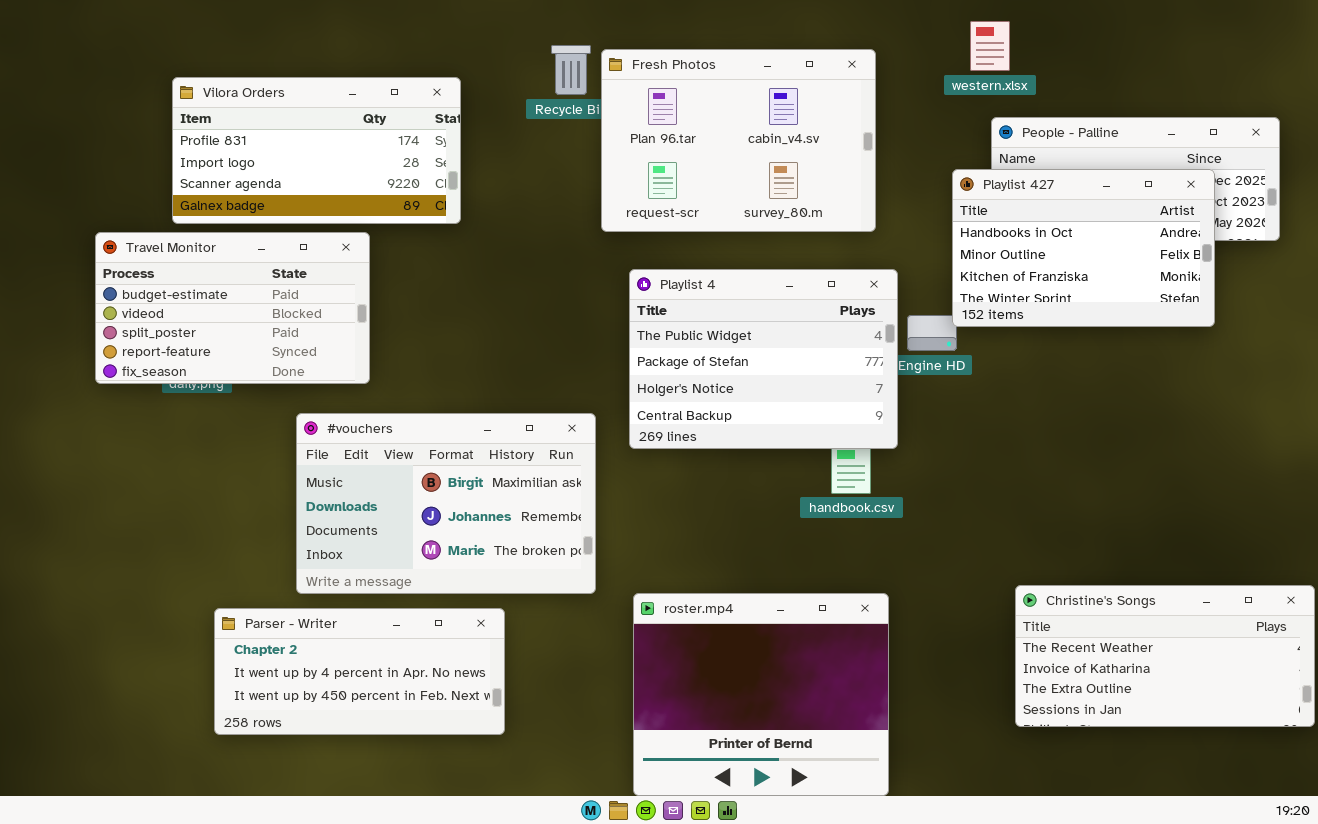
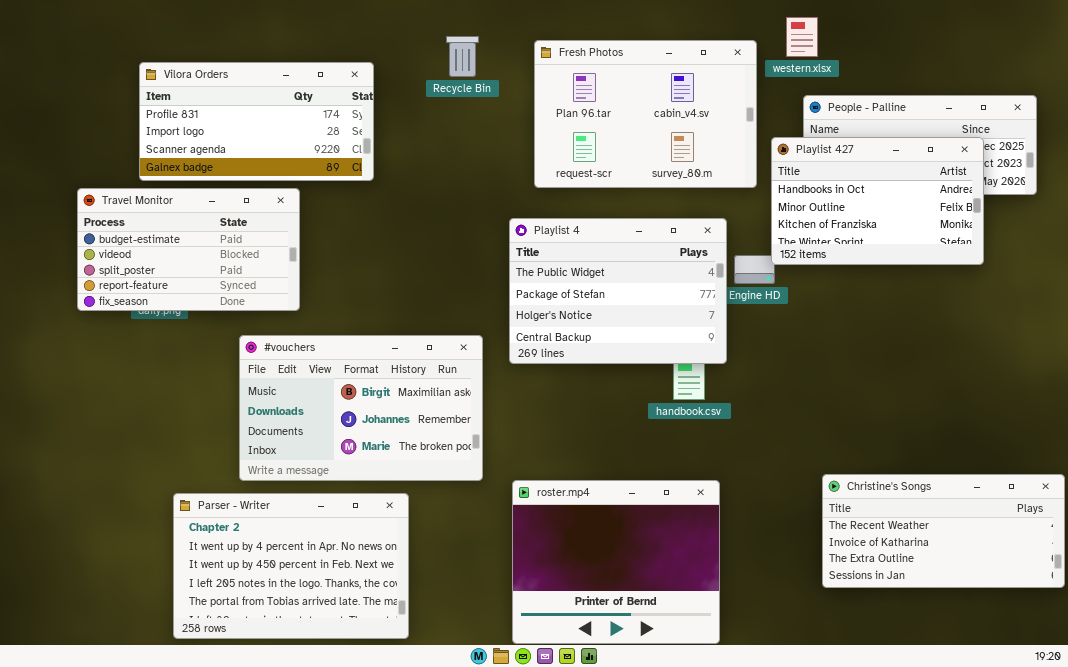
Fresh Photos: [601,49,876,232] -> [534,40,757,188], moved
Parser - Writer: [214,608,505,735] -> [173,493,409,639], resized

